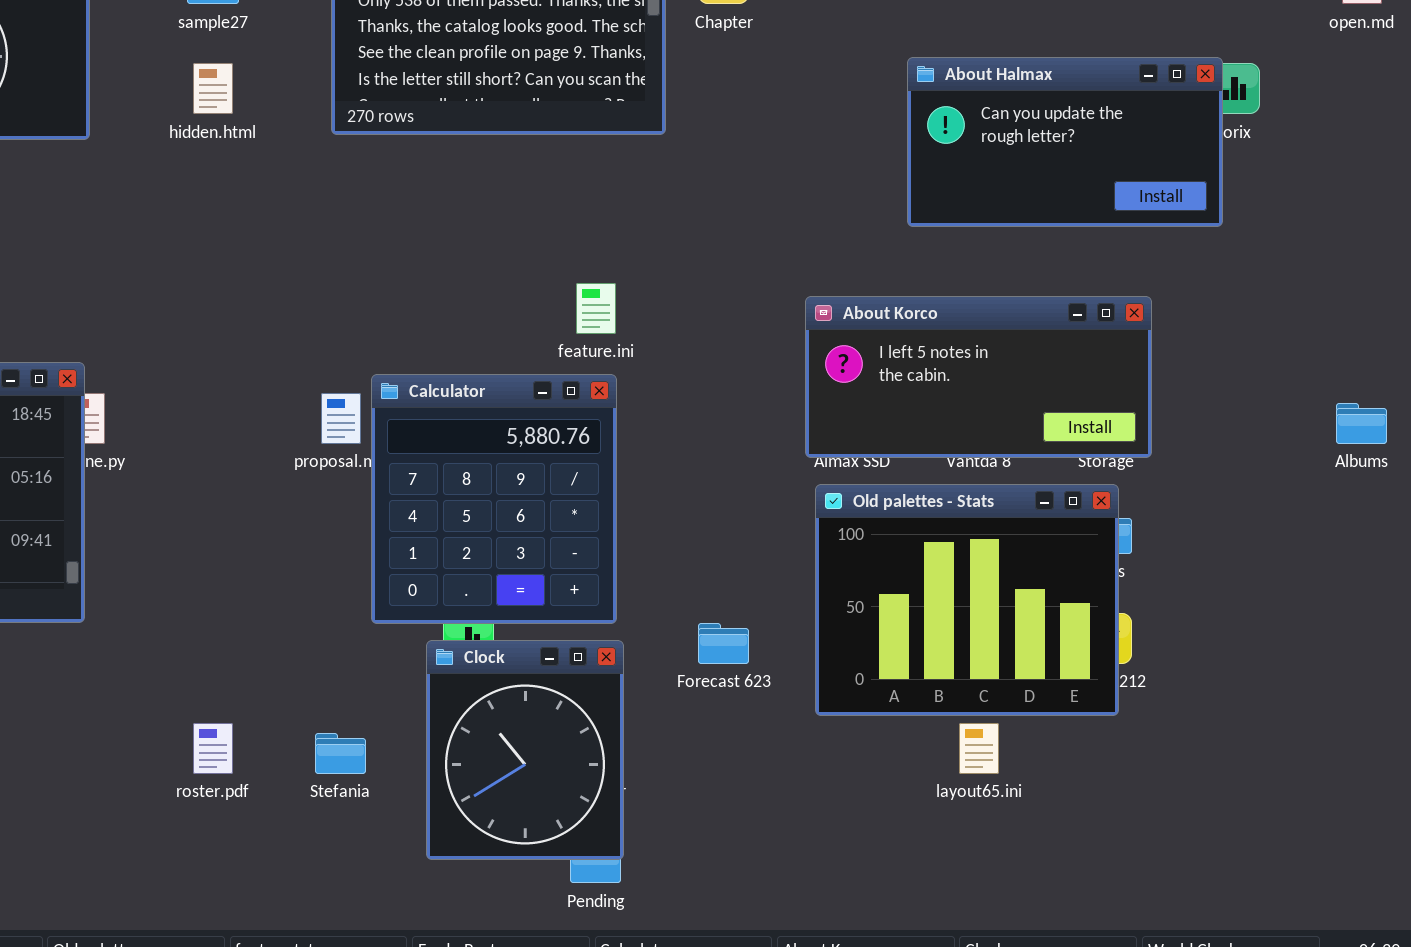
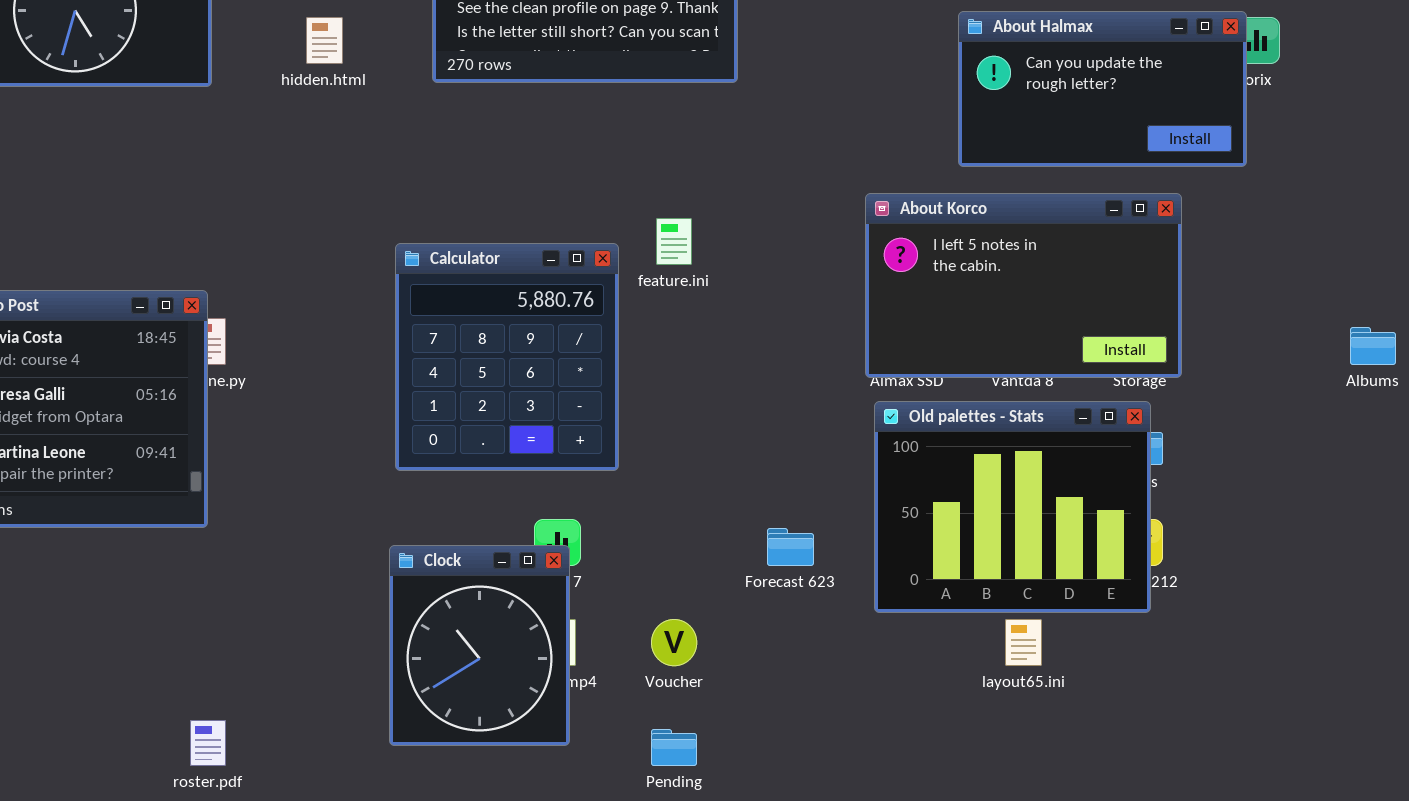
About Korco: [805,296,1152,458] -> [865,193,1182,378], resized
Calculator: [371,374,617,624] -> [395,243,619,471], moved
Clock: [426,640,624,860] -> [389,545,570,746], moved
roster.pdf: [193,723,233,774] -> [190,720,226,766], moved

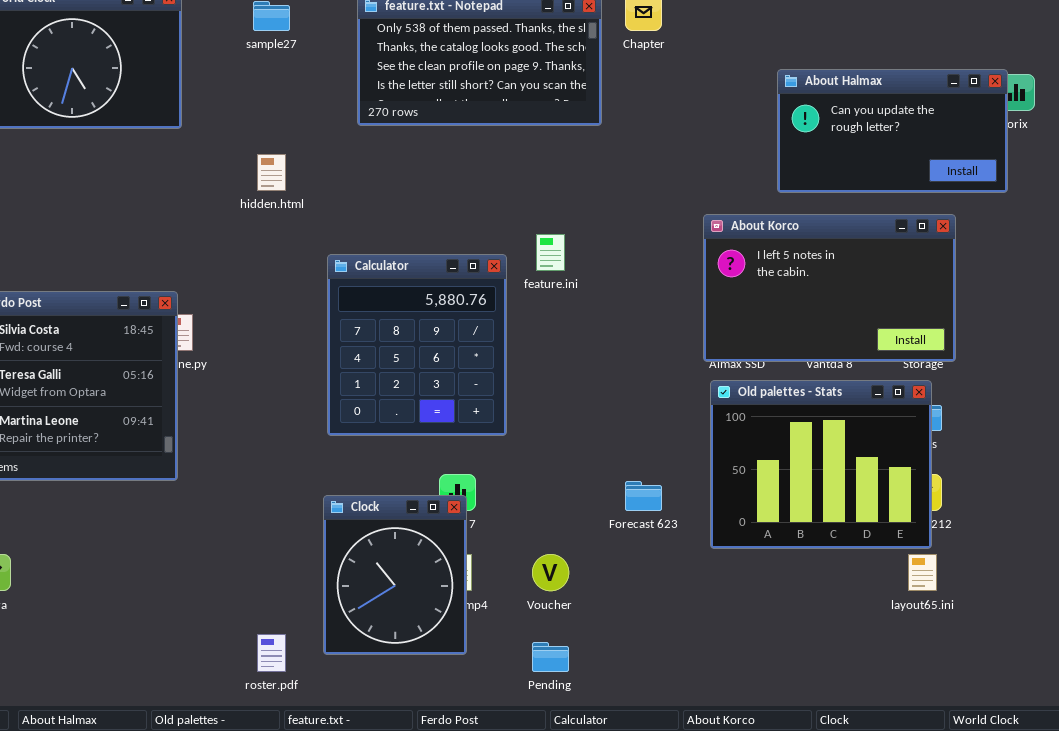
hidden.html: [306,17,343,64] -> [257,154,286,191], moved
layout65.ini: [1005,619,1042,666] -> [908,554,937,591], moved
roster.pdf: [190,720,226,766] -> [257,634,286,672], moved

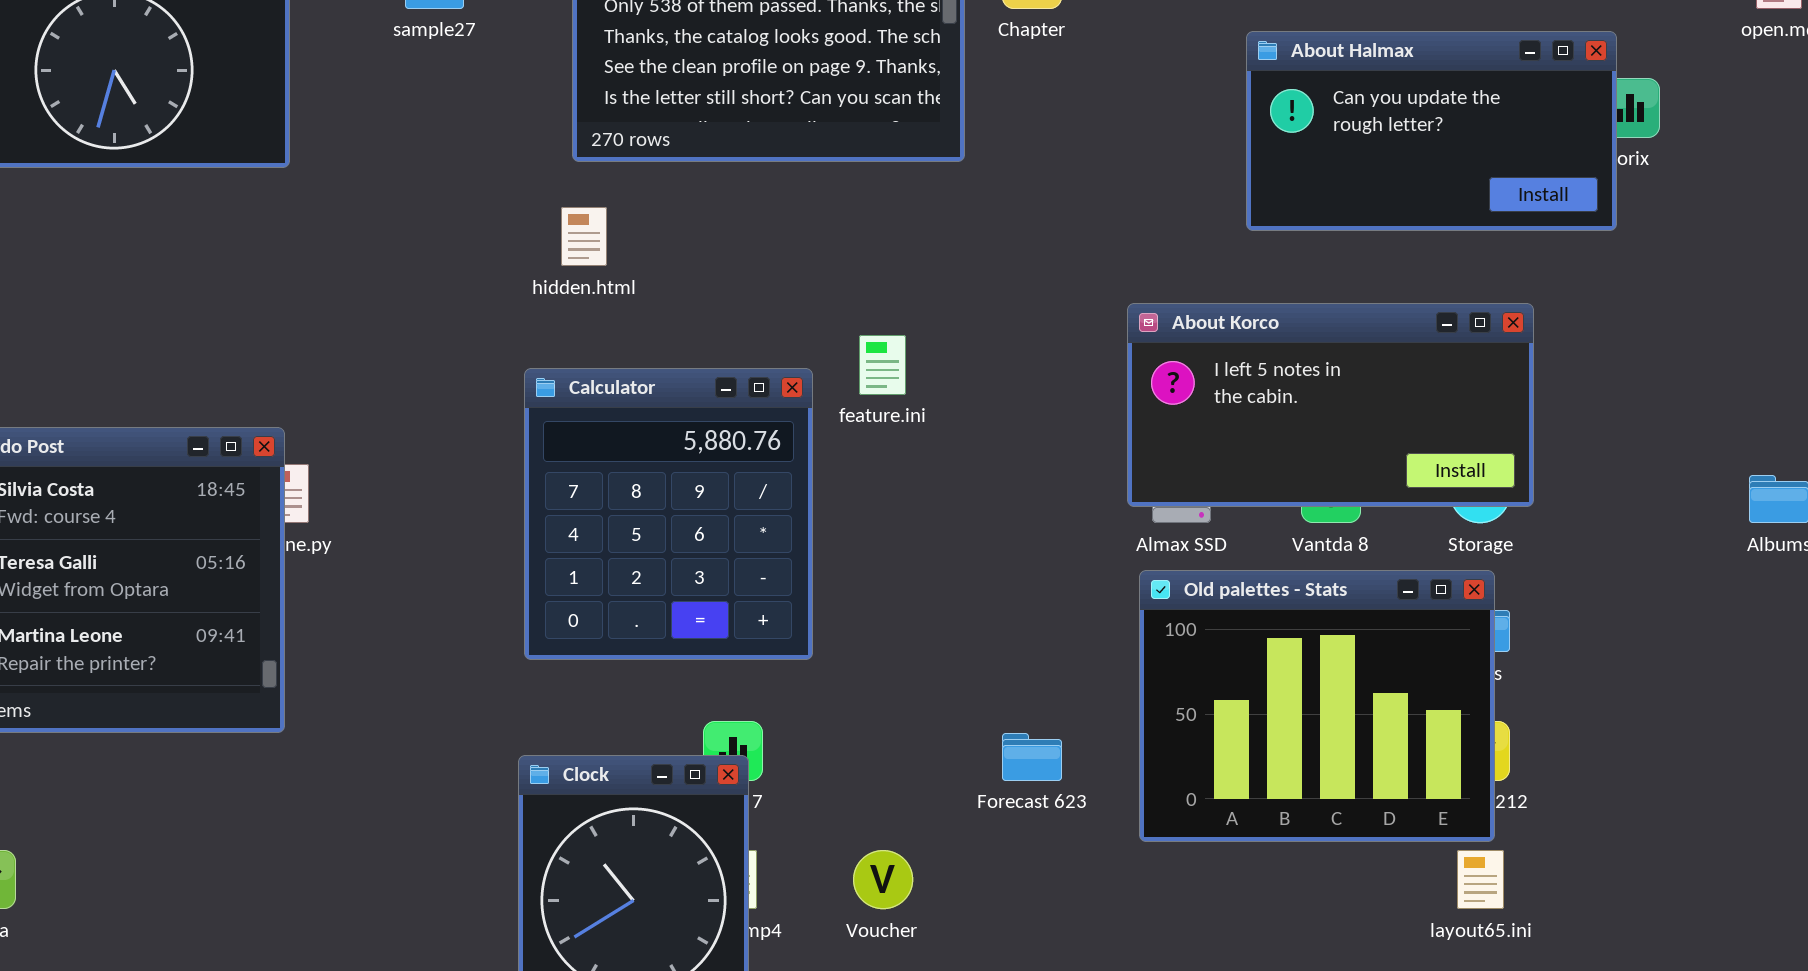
About Halmax: [777,69,1008,193] -> [1246,31,1617,231], moved
hidden.html: [257,154,286,191] -> [561,207,607,266], moved
About Korco: [703,214,956,362] -> [1127,303,1534,507], resized

